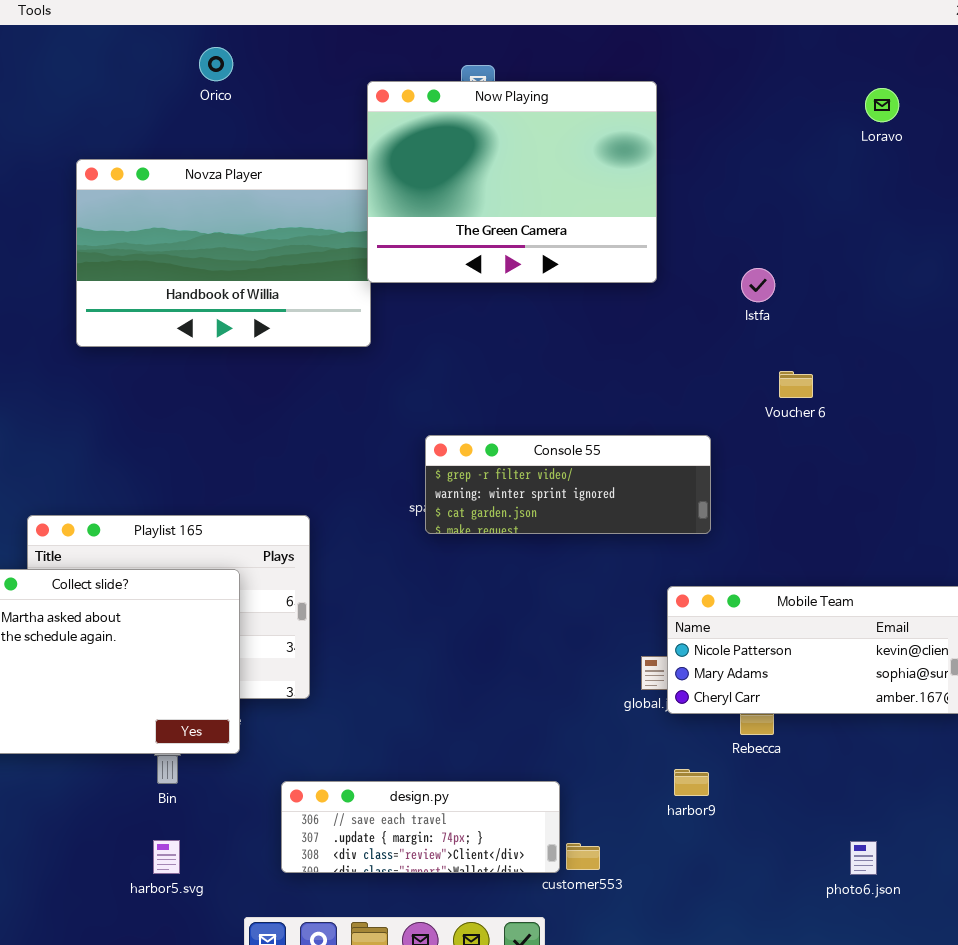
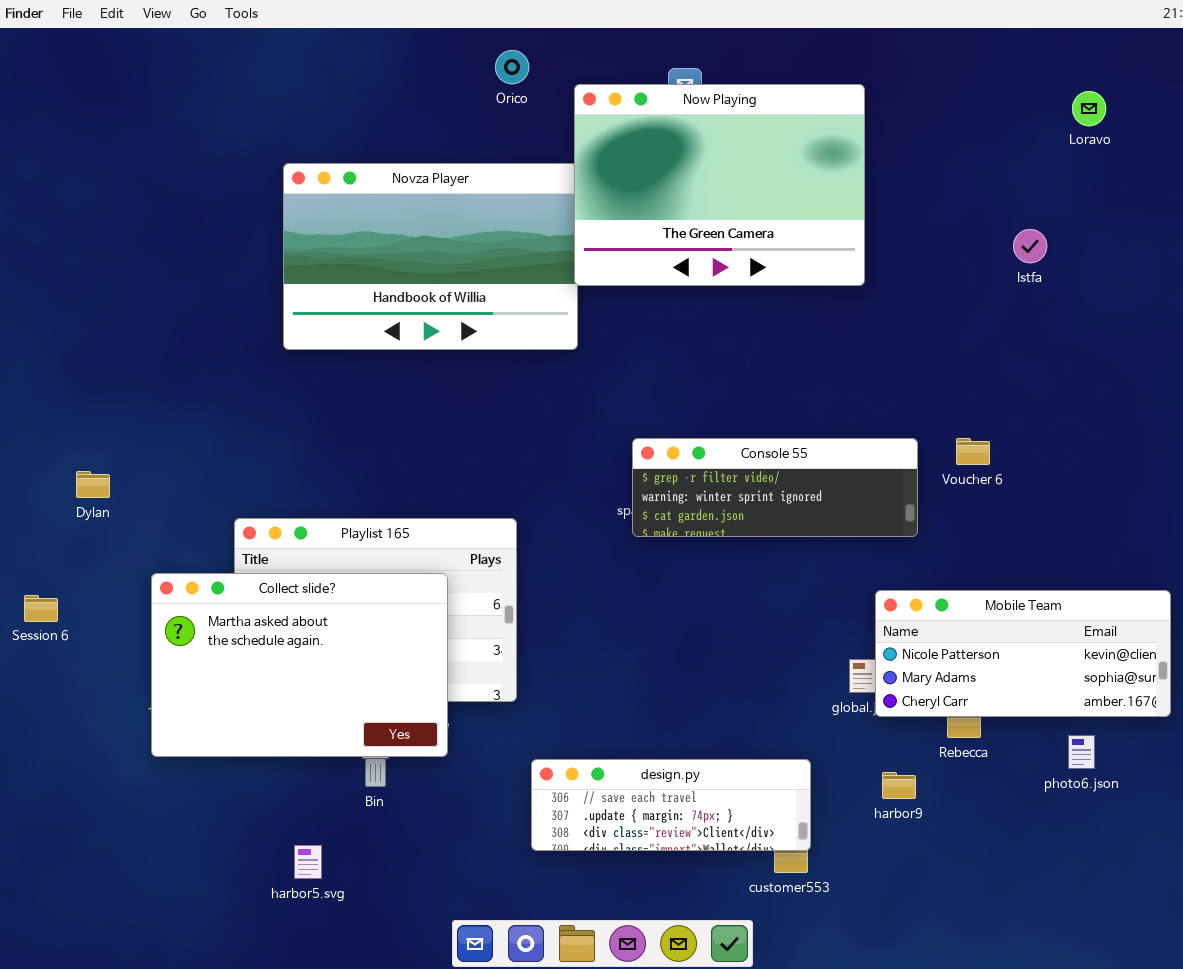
Orico: [199,47,233,81] -> [495,50,529,84], moved
Istfa: [741,268,775,302] -> [1013,229,1047,263], moved
Voucher 6: [779,371,813,398] -> [956,438,990,465], moved
design.py: [281,781,560,873] -> [531,759,811,851], moved
harbor5.svg: [153,840,180,874] -> [294,845,322,879], moved
photo6.json: [850,841,877,875] -> [1068,735,1095,769], moved

